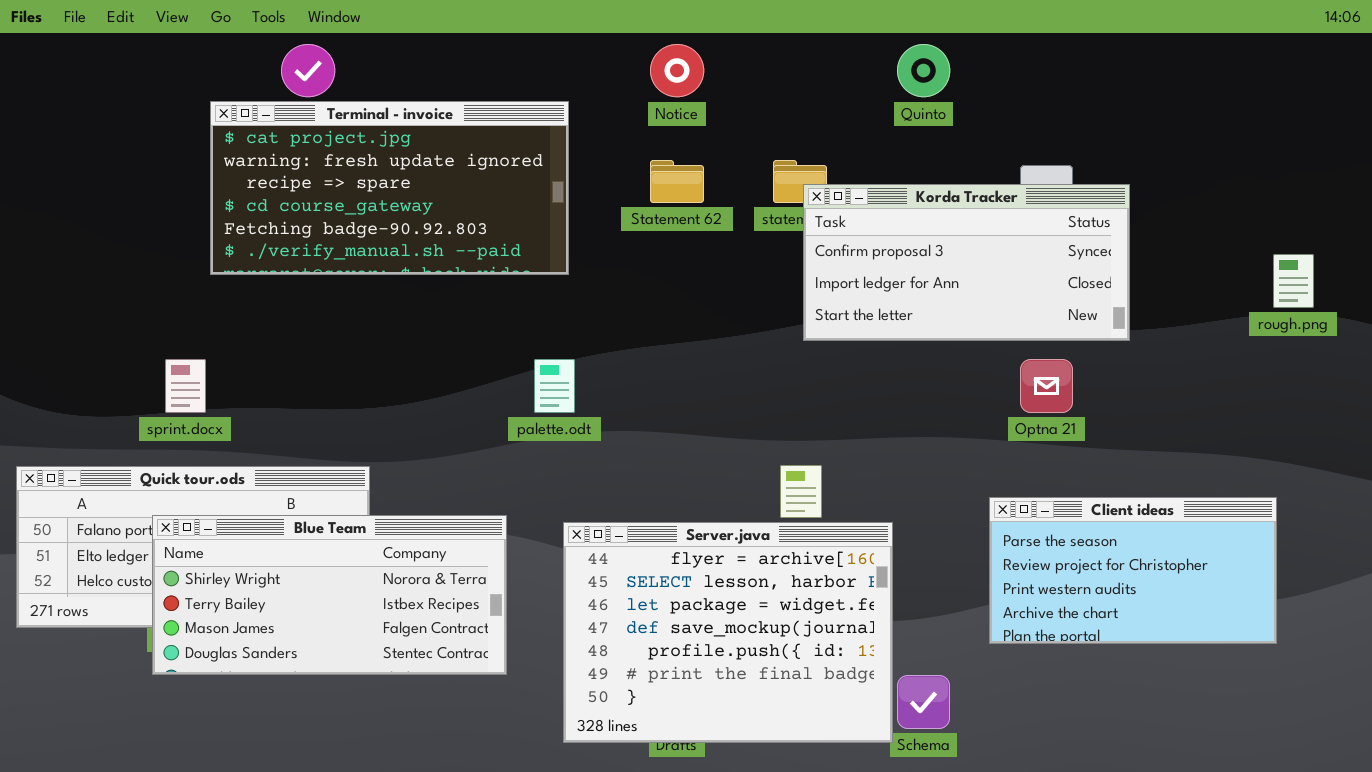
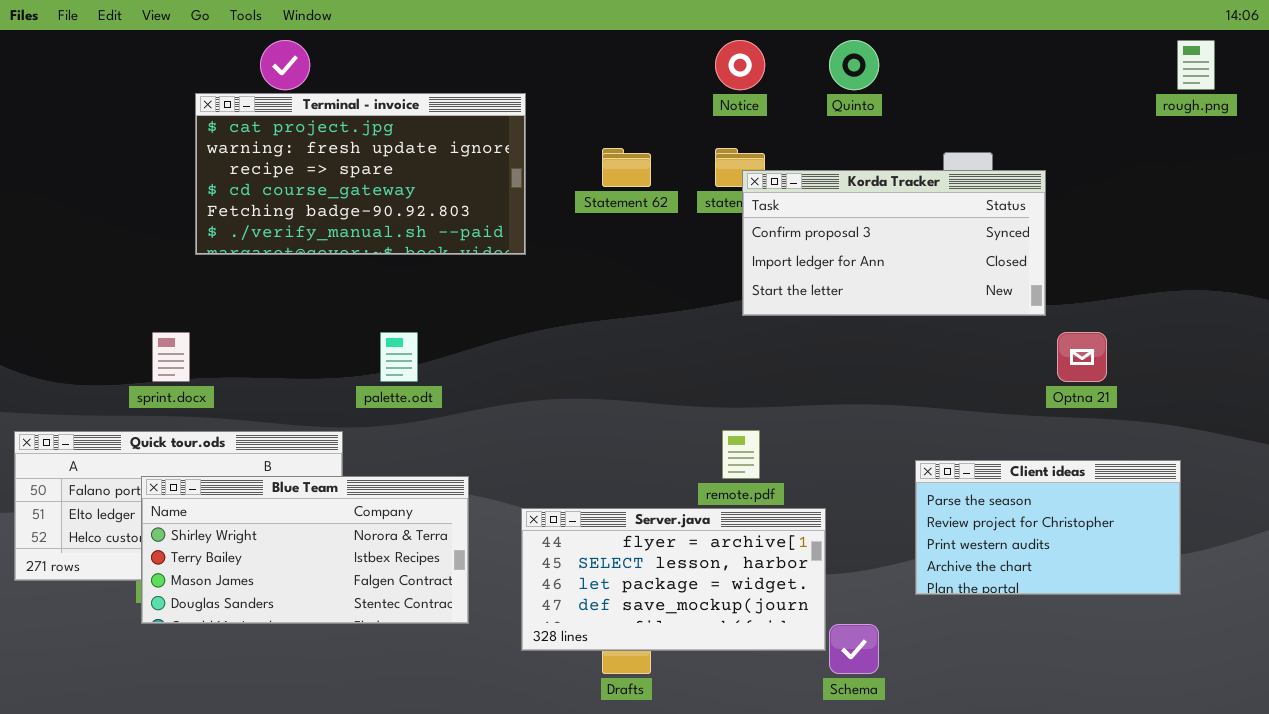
Notice: [650,44,704,97] -> [715,40,765,90], moved
rough.png: [1273,254,1314,308] -> [1177,40,1215,90], moved
palette.odt: [534,359,575,413] -> [380,332,418,382], moved
Optna 21: [1020,359,1073,413] -> [1057,332,1107,382], moved
Server.java: [563,522,893,743] -> [521,508,826,651], moved, resized

